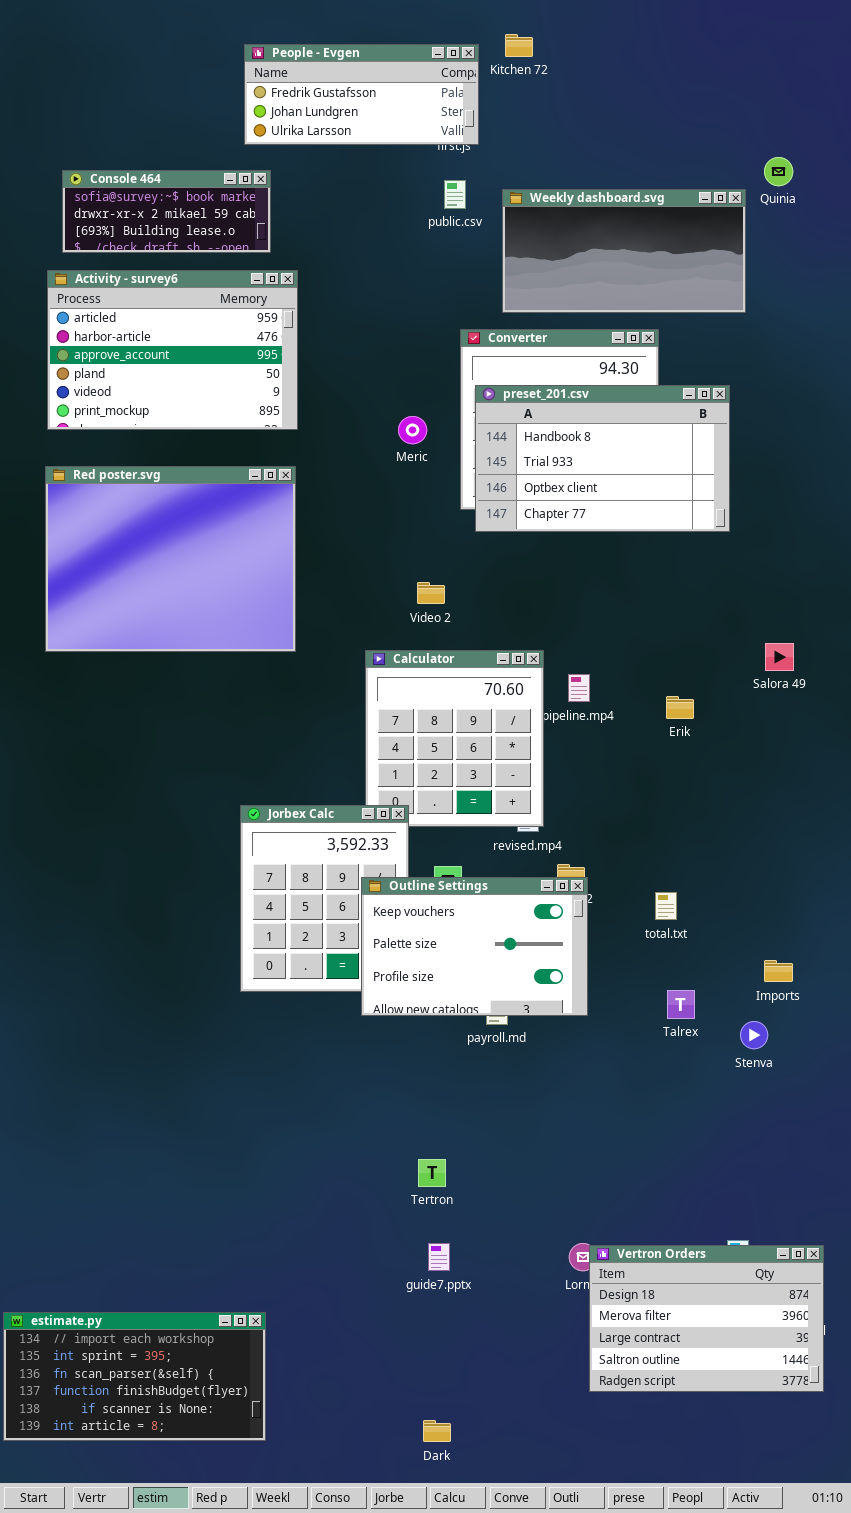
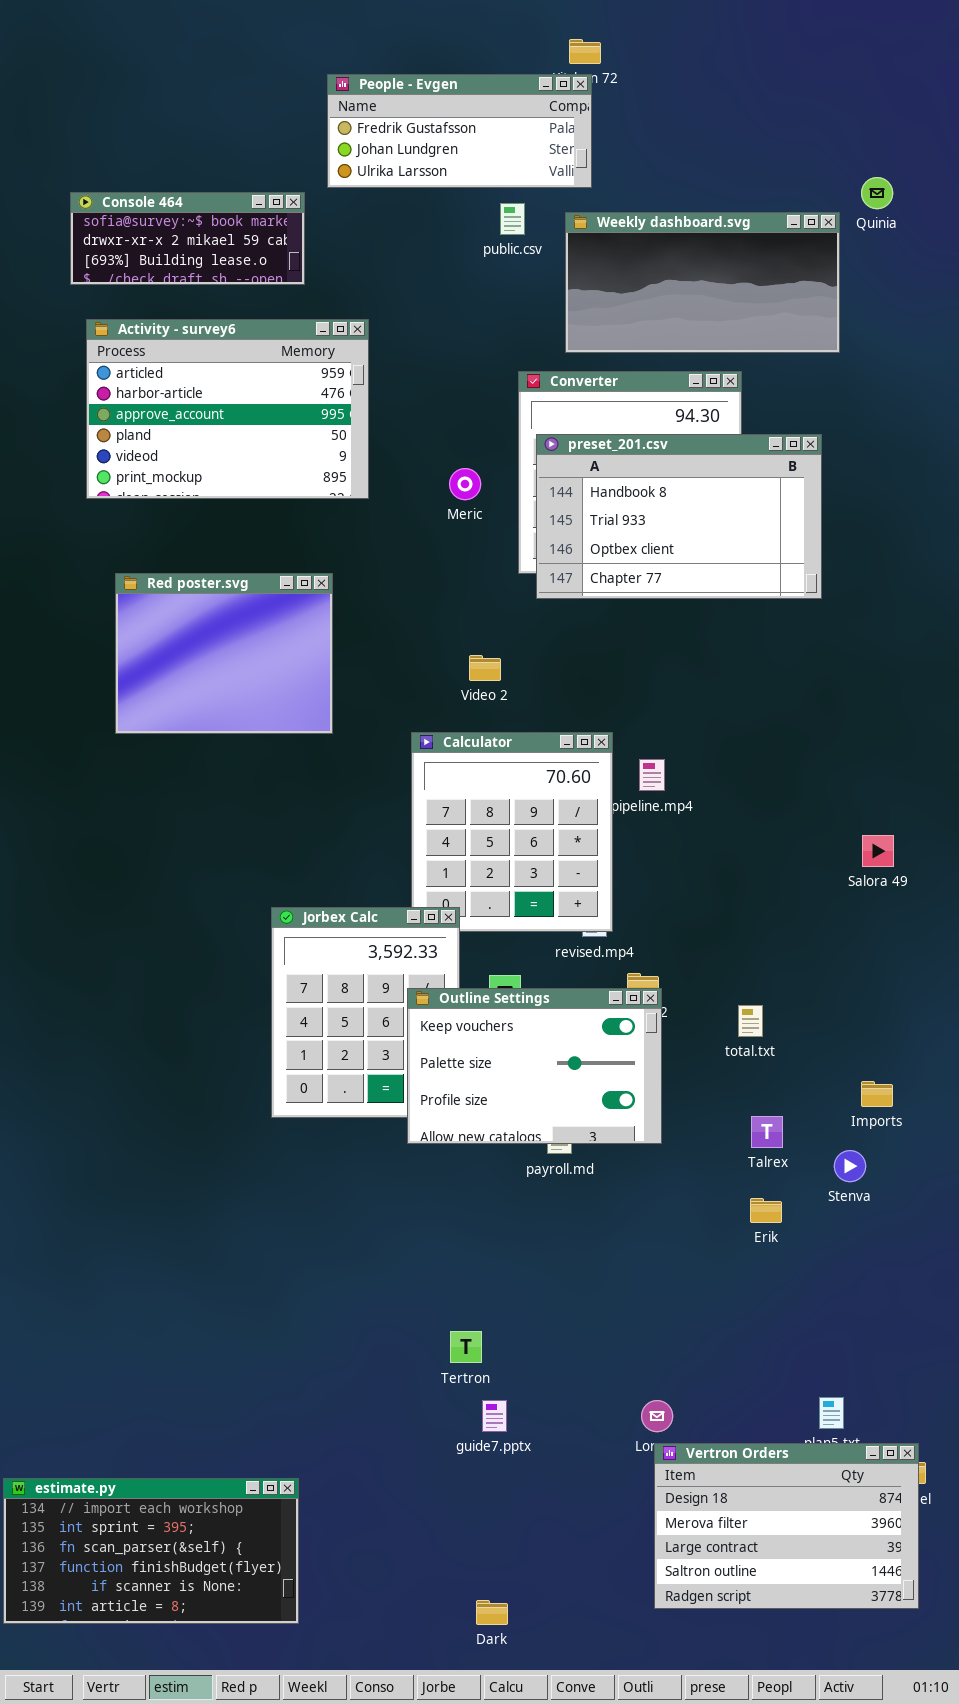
People - Evgen: [244,44,479,145] -> [327,74,592,188], moved
Activity - survey6: [47,270,298,430] -> [86,319,369,499], moved
Red poster.svg: [45,466,296,652] -> [115,573,333,734], resized
Salora 49: [765,643,794,671] -> [862,835,894,867], moved
Erik: [666,696,694,719] -> [750,1198,782,1223], moved
Tertron: [418,1159,446,1187] -> [450,1331,482,1363], moved
Vertron Orders: [589,1245,824,1392] -> [654,1443,919,1609], moved

